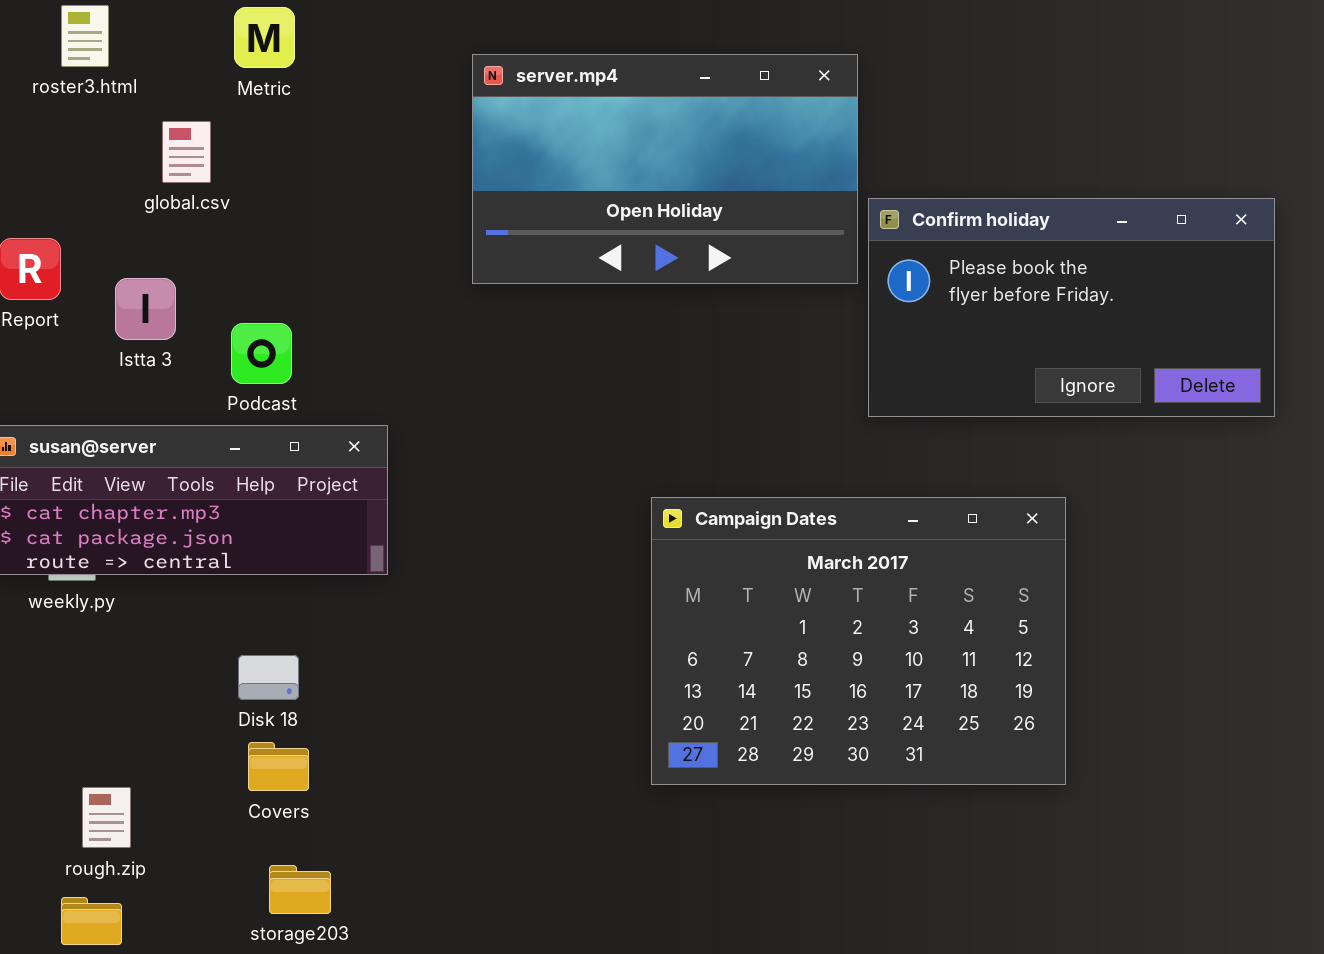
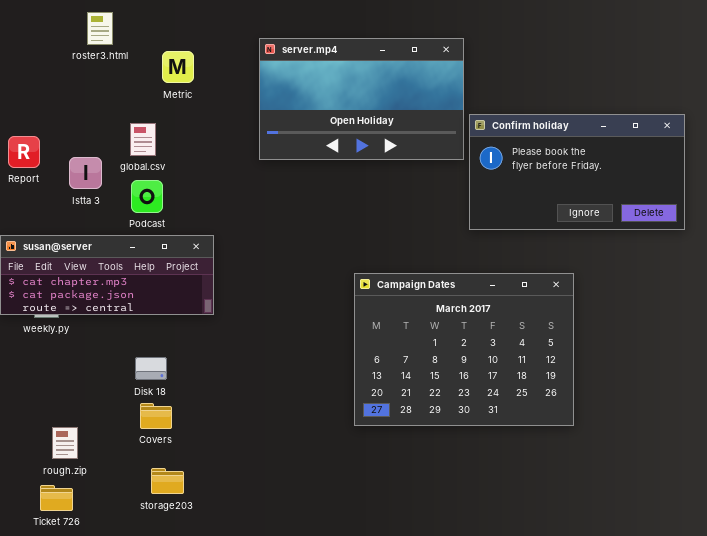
roster3.html: [61,5,109,67] -> [87,12,113,45], moved
Metric: [234,7,295,68] -> [162,51,194,83], moved
global.csv: [162,121,211,183] -> [130,123,156,156], moved

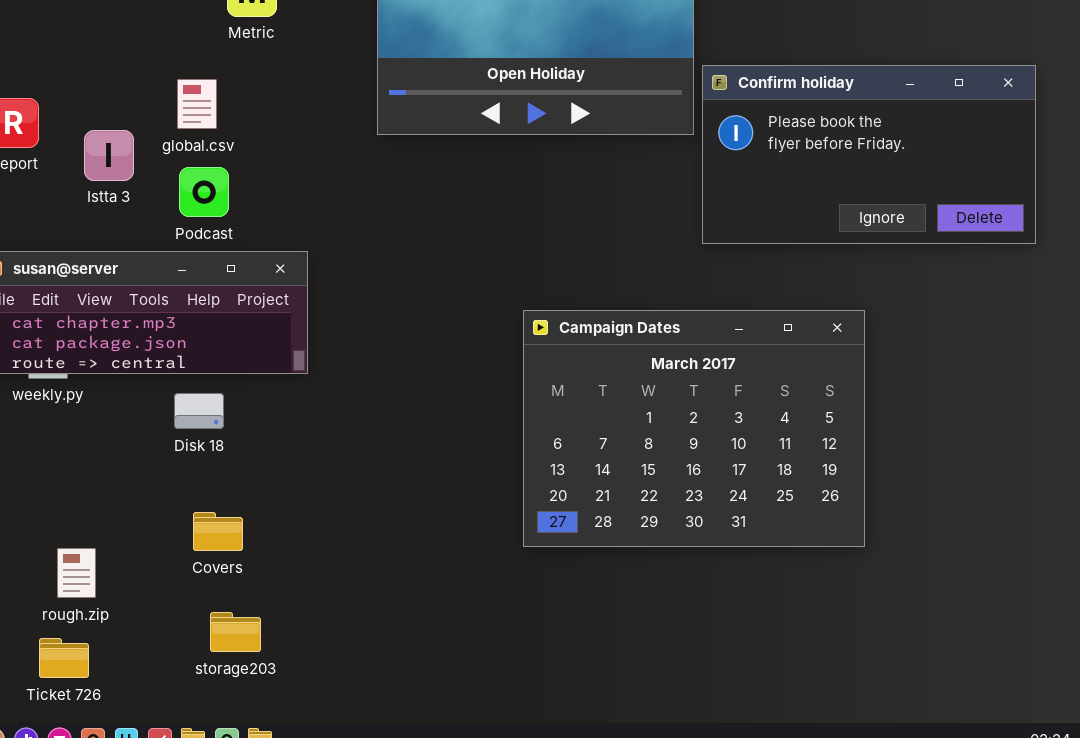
Disk 18: [135,357,167,380] -> [174,393,224,429], moved

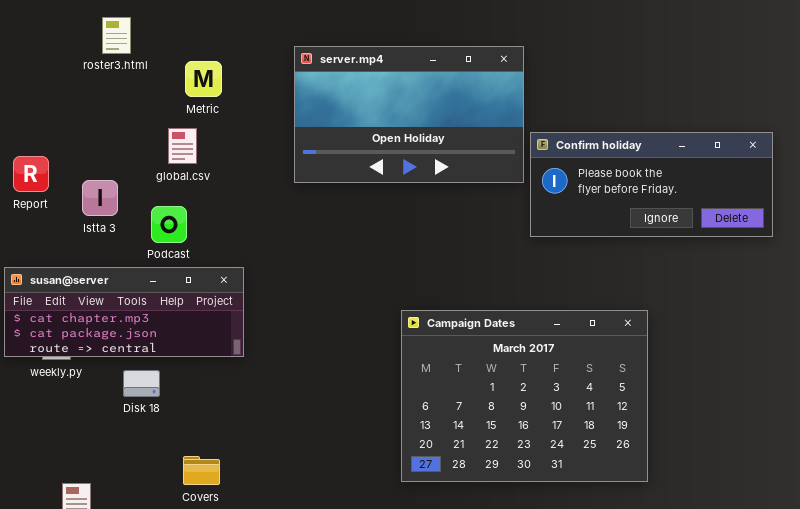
Confirm holiday: [702,65,1036,244] -> [530,132,773,237], resized
global.csv: [177,79,217,129] -> [168,128,197,164], moved
Disk 18: [174,393,224,429] -> [123,370,160,397], moved
Covers: [193,512,243,551] -> [183,456,220,485], moved

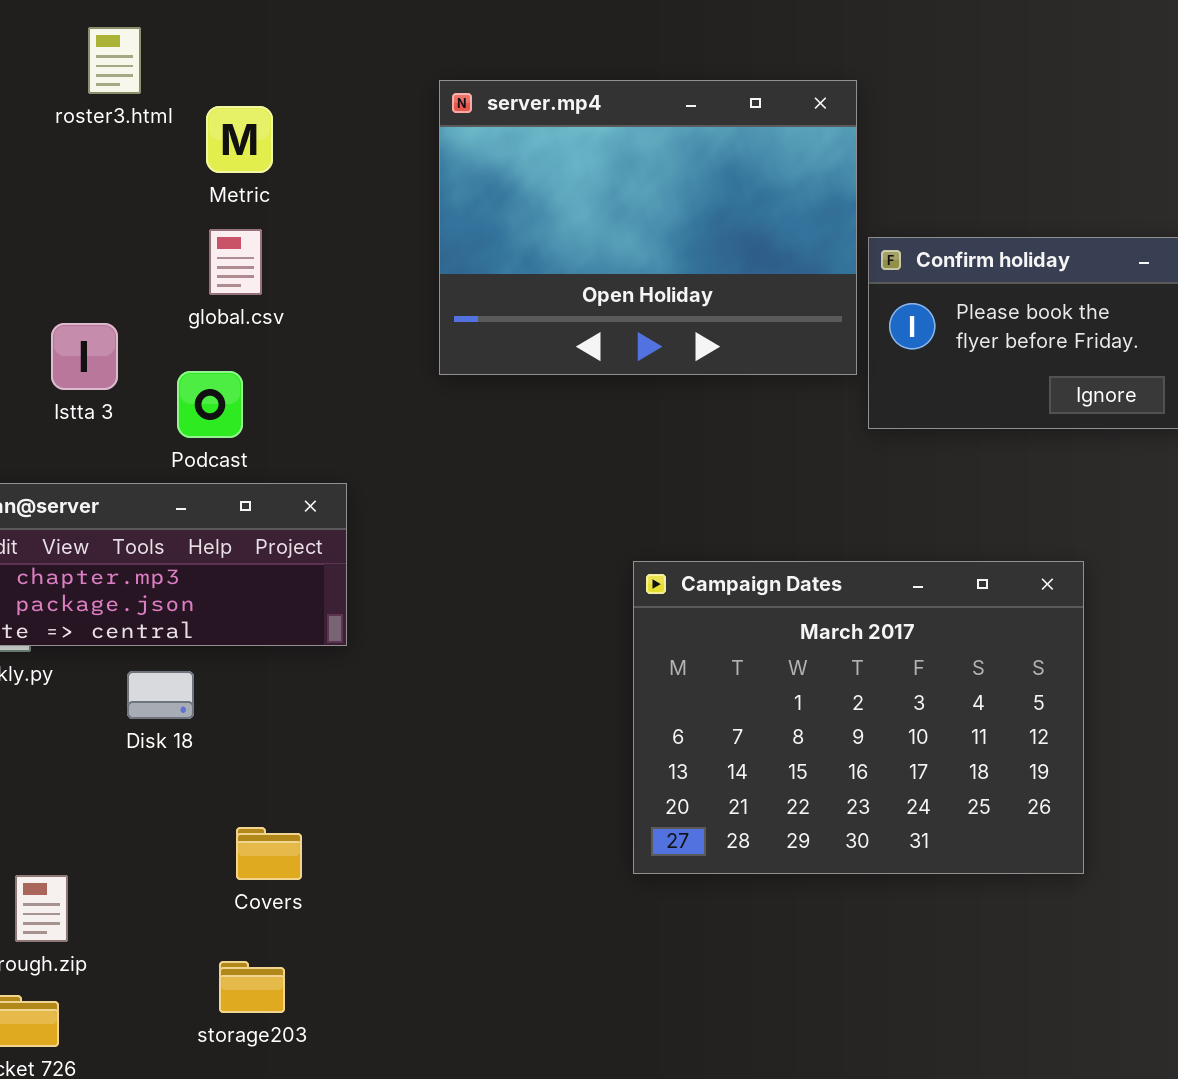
server.mp4: [294,46,524,183] -> [439,80,857,375], resized
Metric: [185,61,222,97] -> [206,106,273,173], moved

